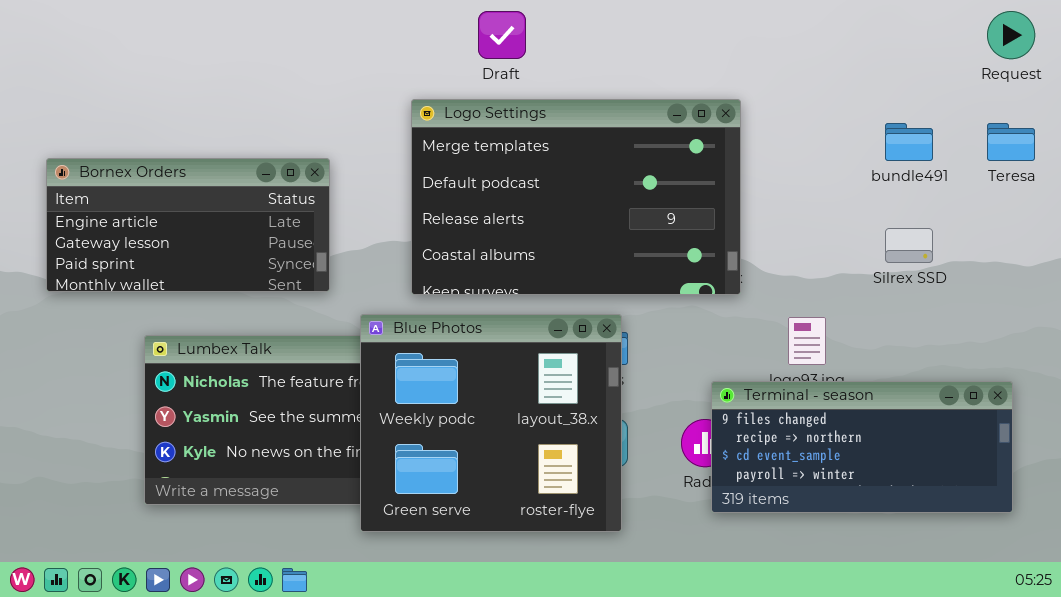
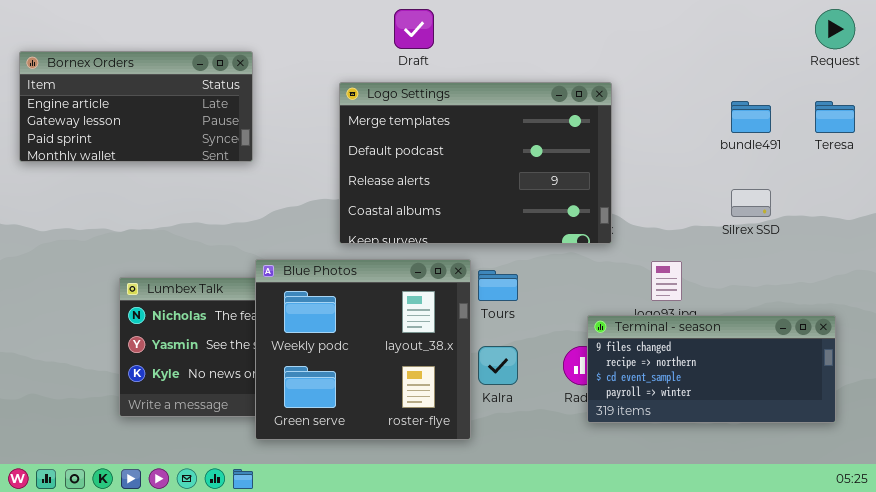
Bornex Orders: [46,158,330,292] -> [19,51,253,162], moved
Blue Photos: [360,314,622,532] -> [255,259,471,440], moved

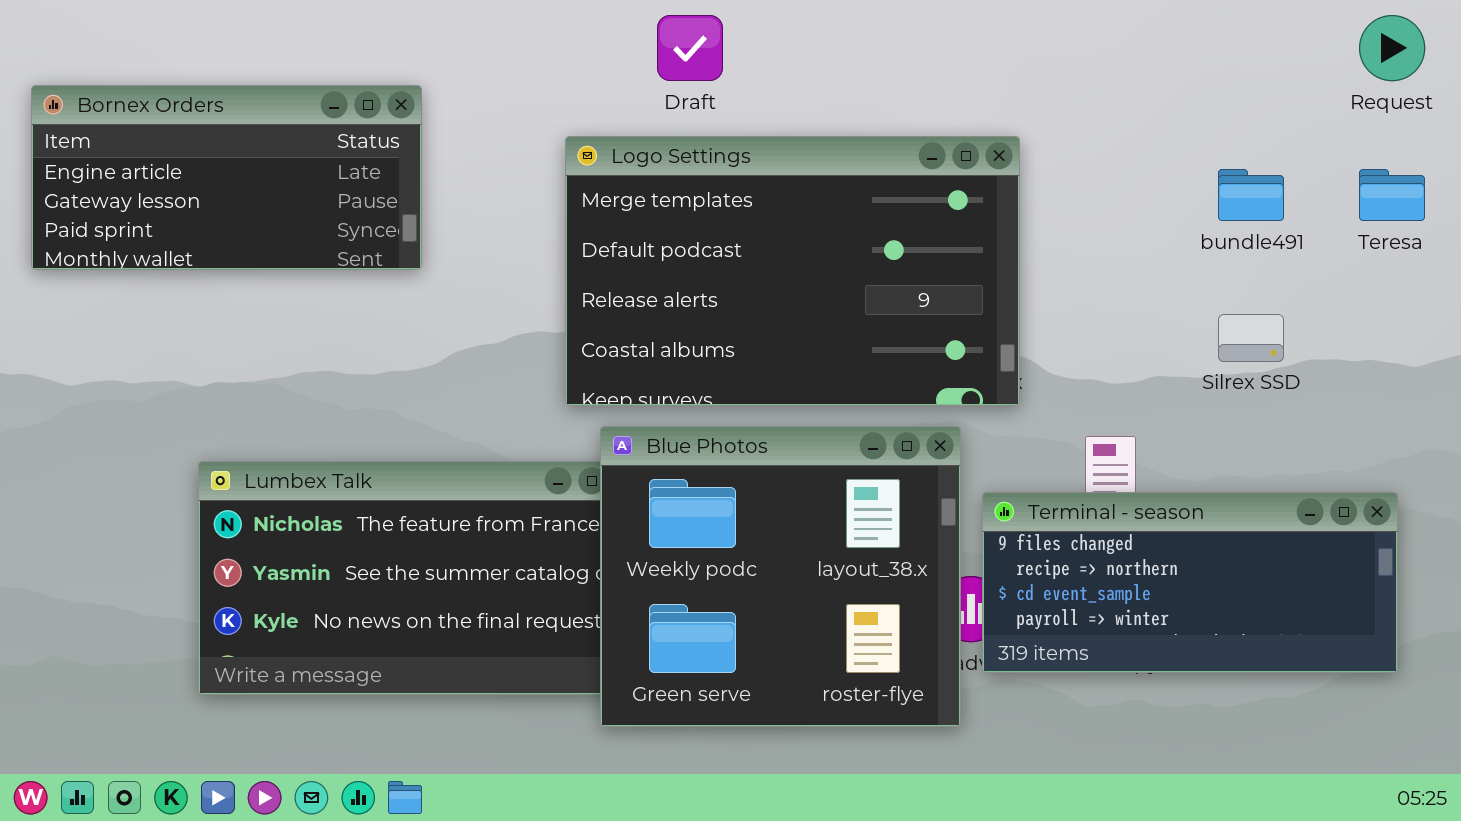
Blue Photos: [255,259,471,440] -> [600,426,961,727], moved
Terminal - season: [587,315,836,423] -> [982,492,1398,673], moved

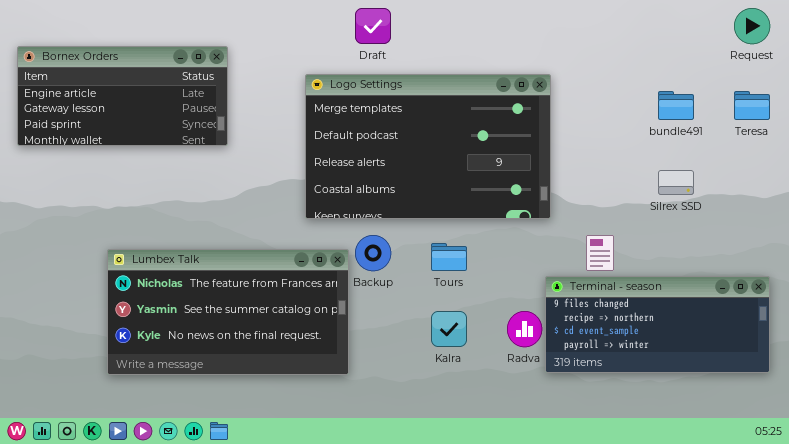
Blue Photos: [600,426,961,727] -> none, closed
Terminal - season: [982,492,1398,673] -> [545,276,770,373], moved

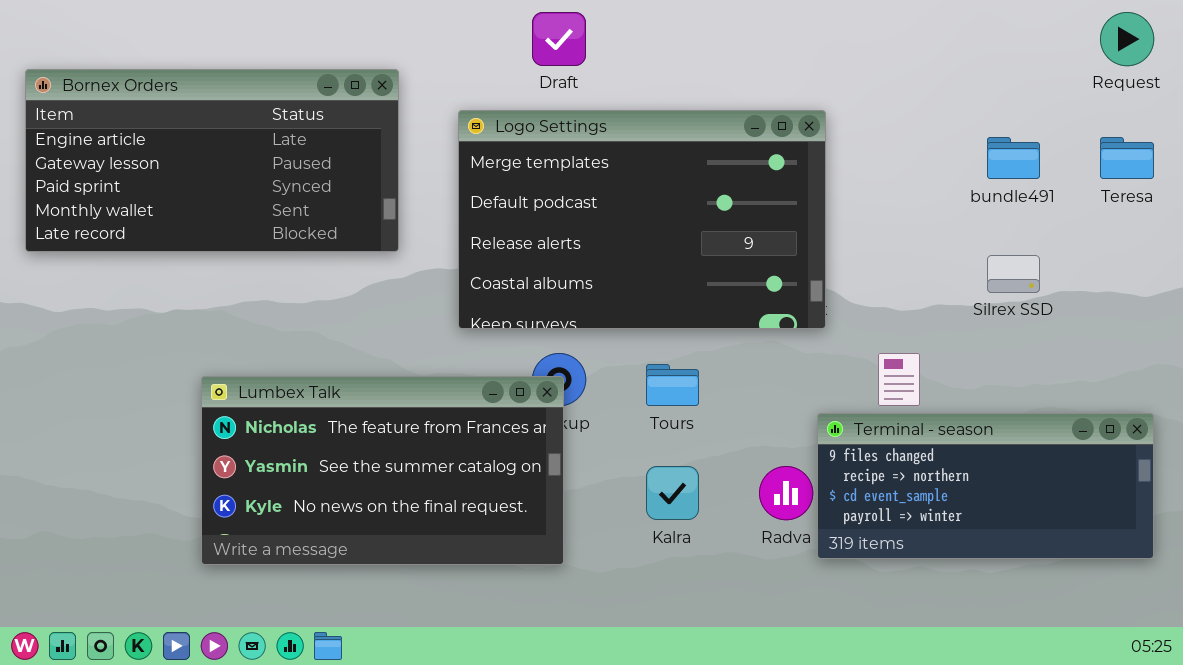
Bornex Orders: [17,46,228,146] -> [25,69,399,252], resized
Lumbex Talk: [107,249,349,375] -> [201,376,564,565], moved

